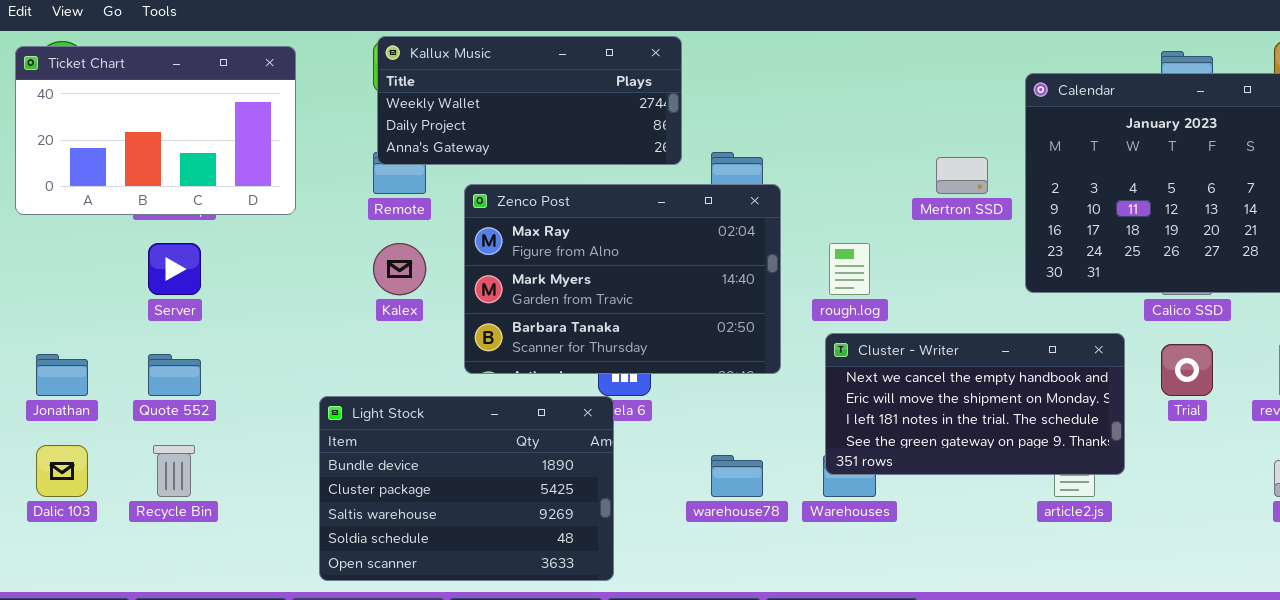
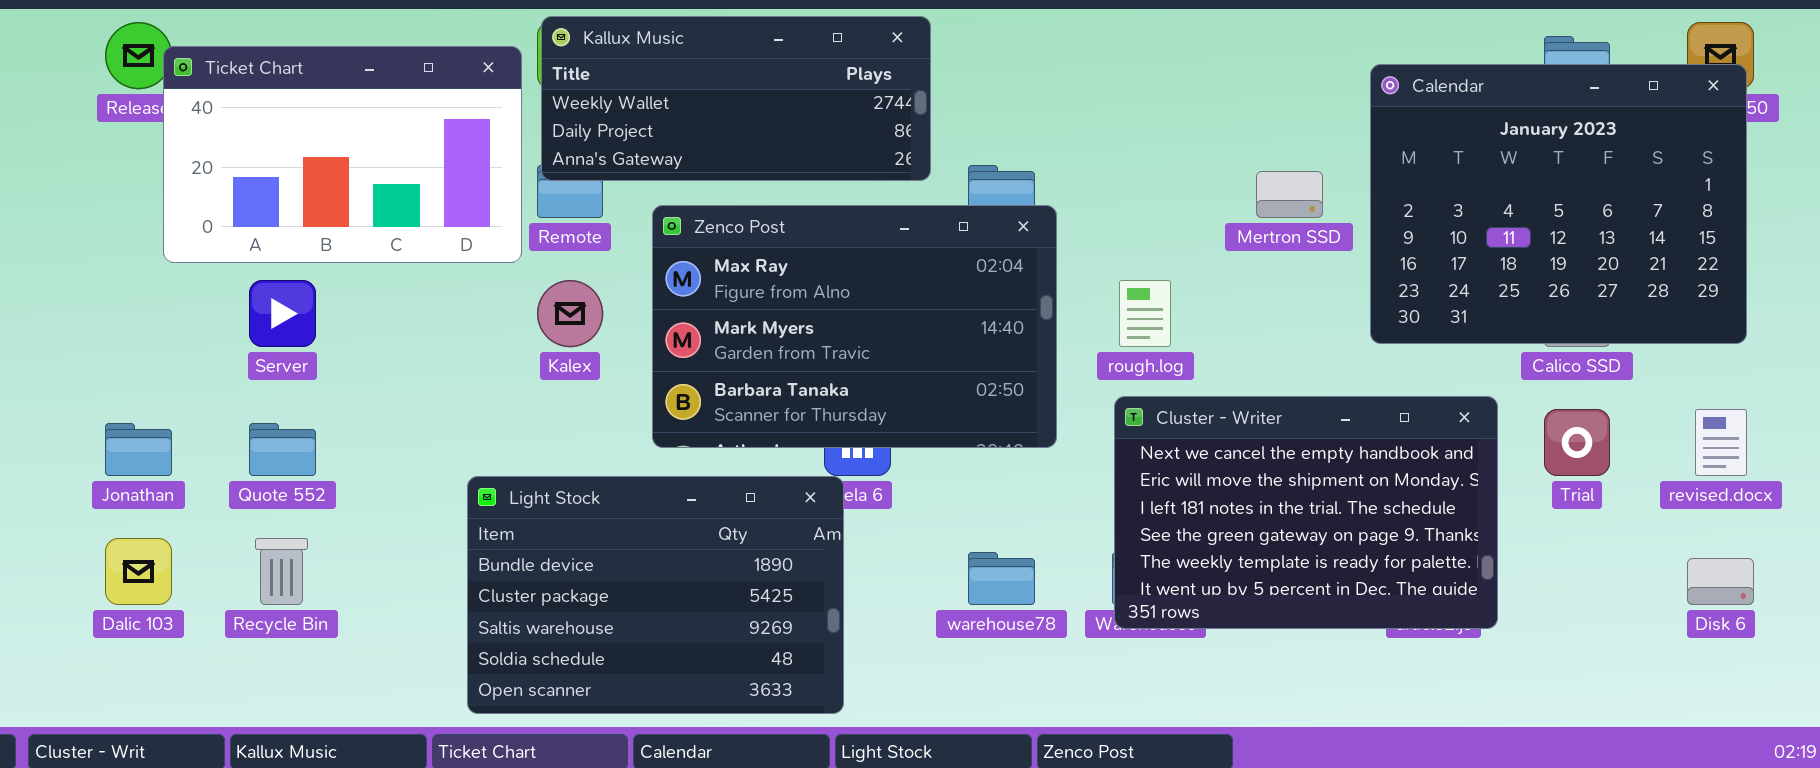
Ticket Chart: [15,46,296,215] -> [163,46,522,263], moved
Cluster - Writer: [825,333,1125,475] -> [1114,396,1498,629], resized

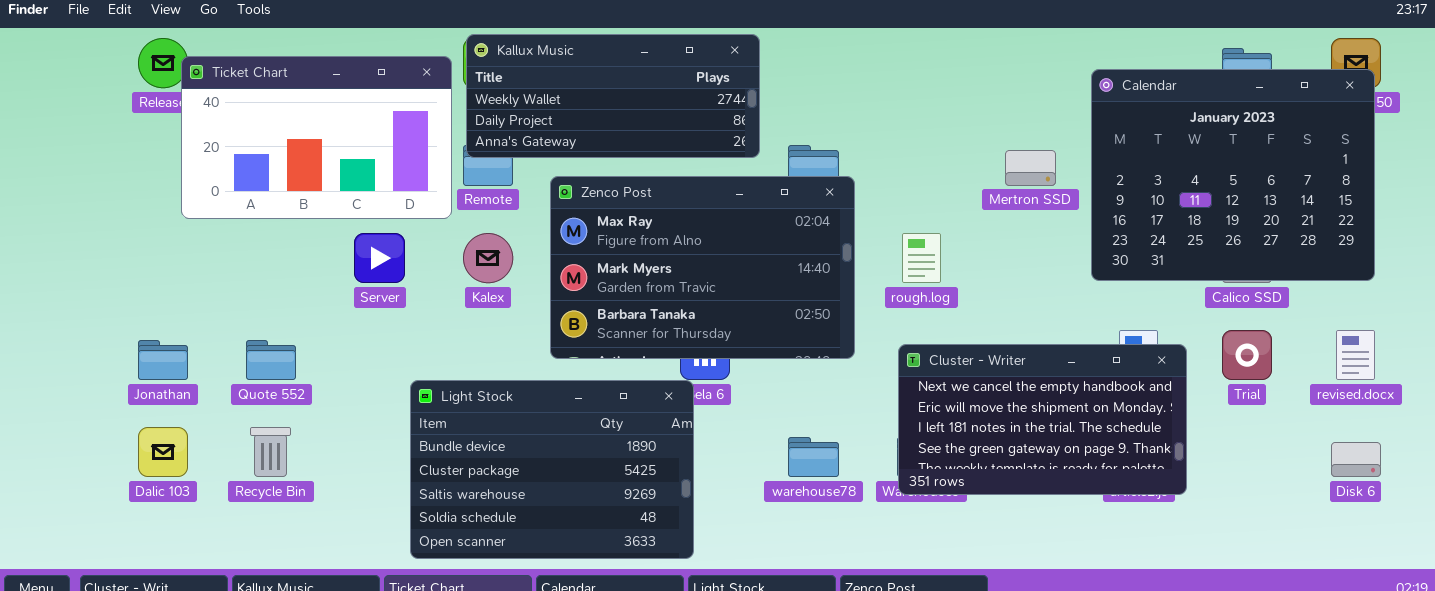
Server: [249,280,316,347] -> [354,233,405,283], moved
Cluster - Writer: [1114,396,1498,629] -> [898,344,1187,495], resized

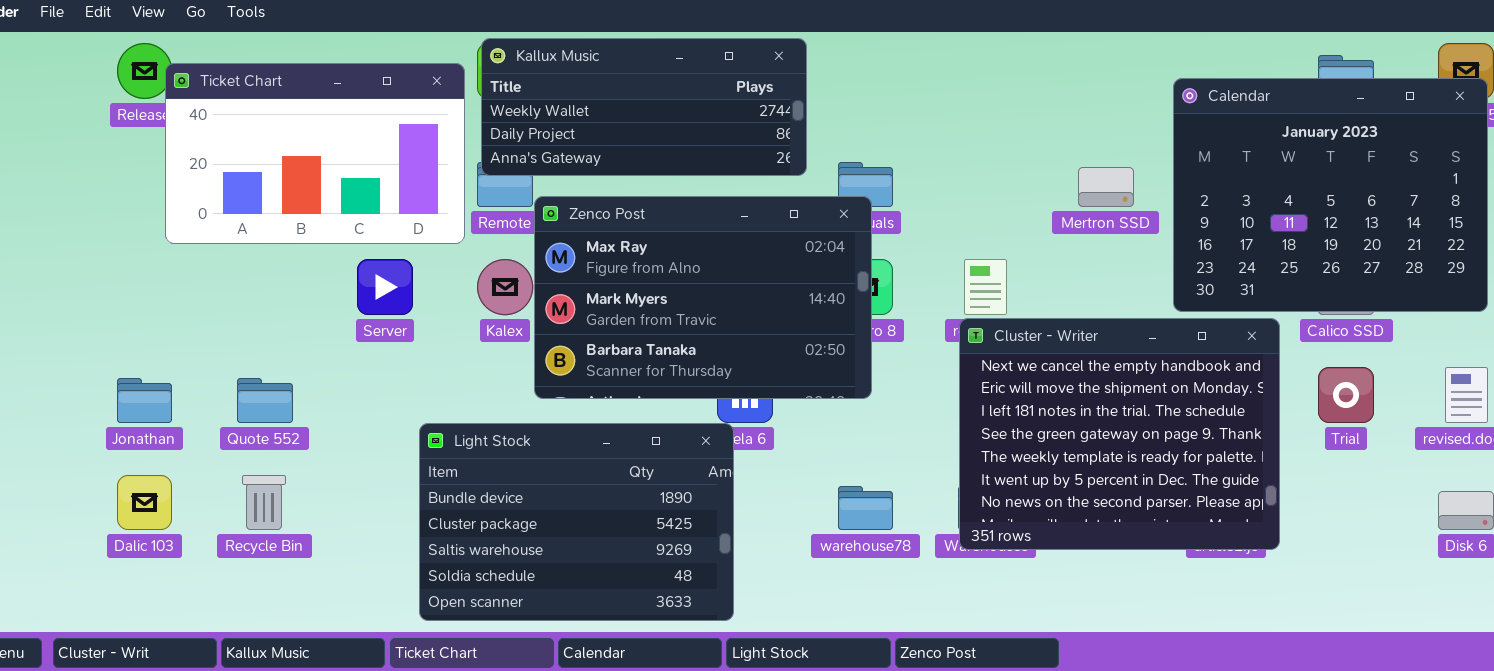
Zenco Post: [550,176,855,359] -> [534,196,872,399], moved
Cluster - Writer: [898,344,1187,495] -> [959,318,1280,550], resized

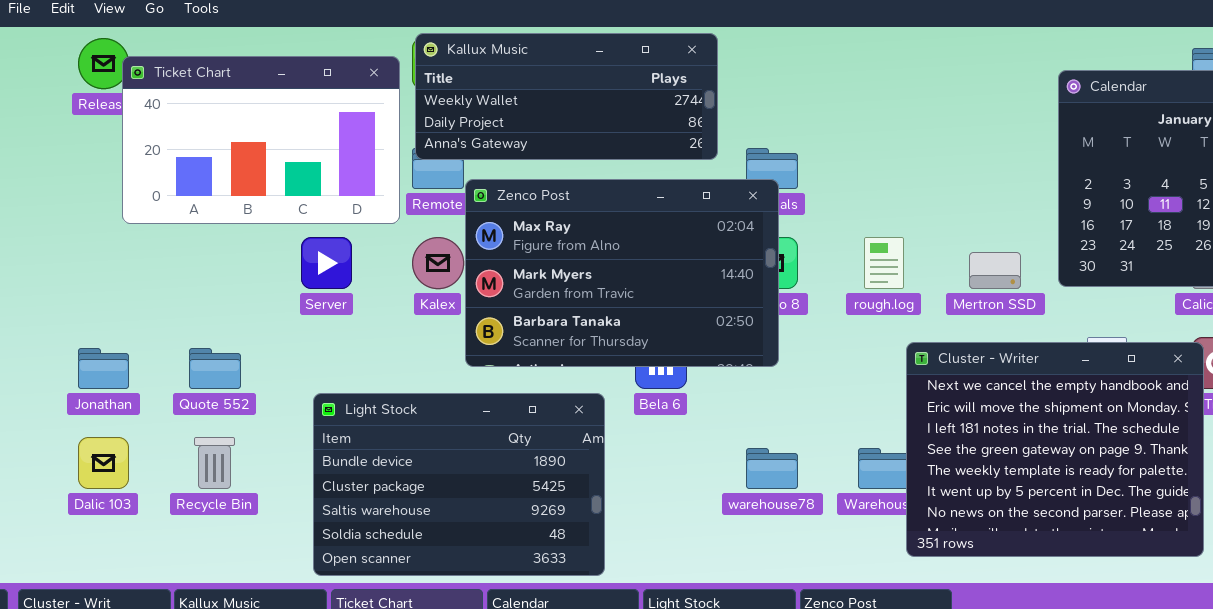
Mertron SSD: [1078,167,1134,207] -> [969,252,1021,289], moved
Cluster - Writer: [959,318,1280,550] -> [906,342,1204,557], moved
Light Stock: [419,423,734,621] -> [313,393,605,576], moved

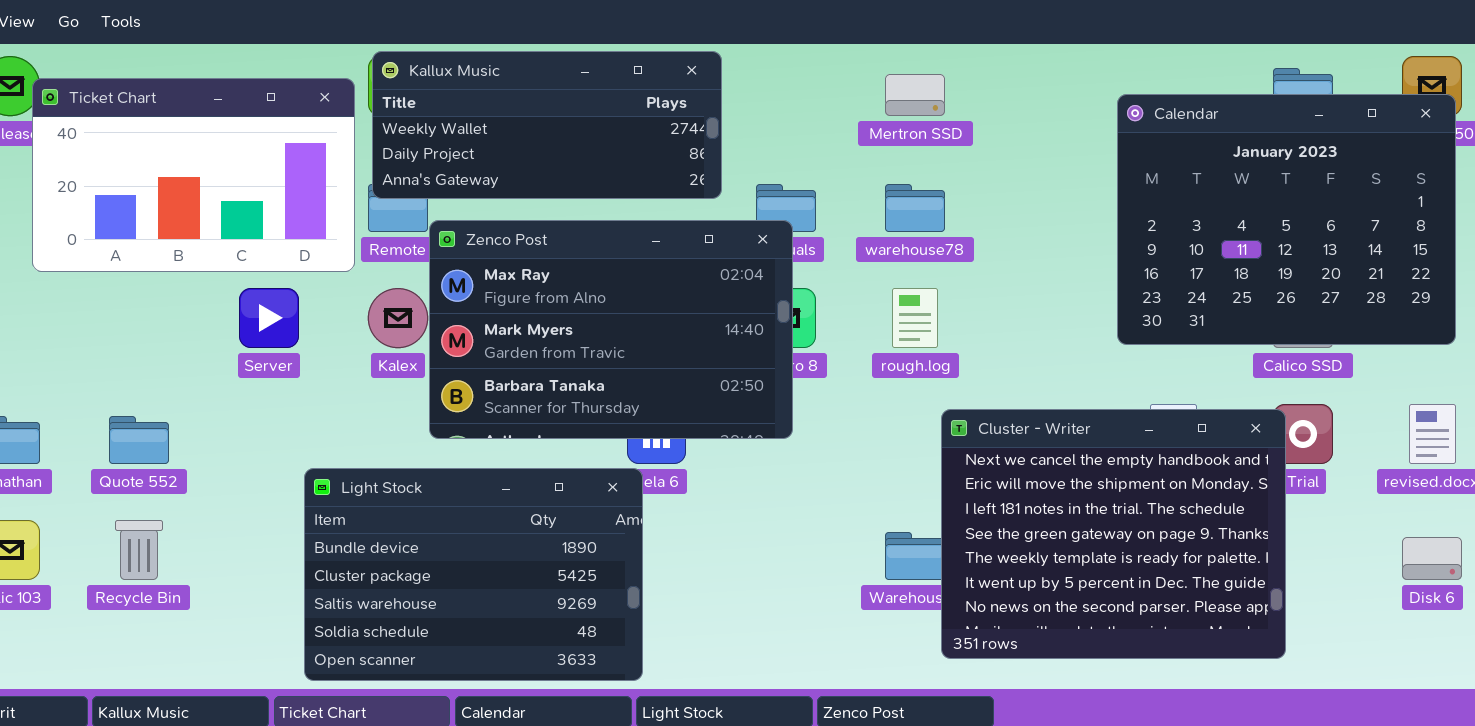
Mertron SSD: [969,252,1021,289] -> [885,74,945,116], moved
Light Stock: [313,393,605,576] -> [304,468,643,681], moved
warehouse78: [746,448,798,489] -> [885,184,945,232], moved

